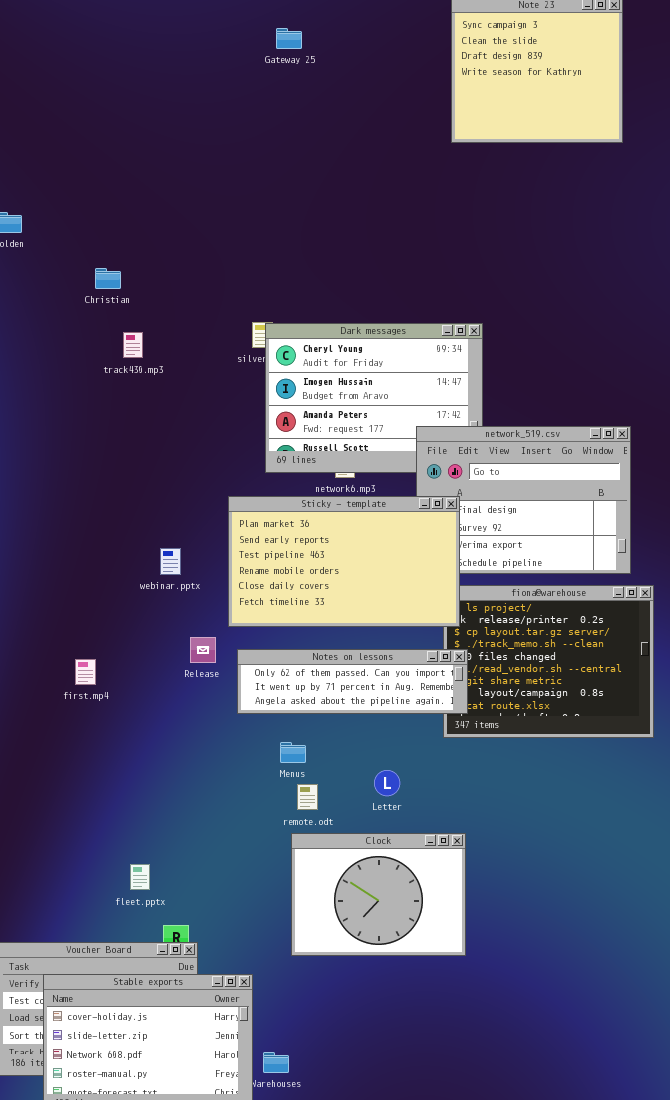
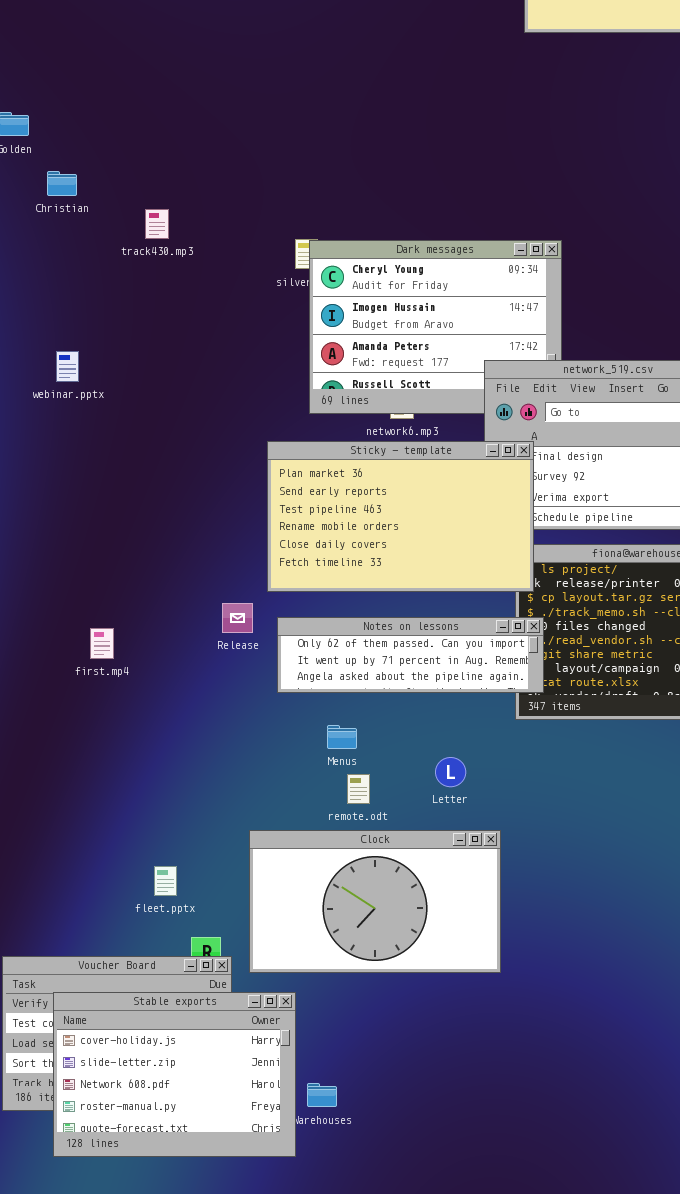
Christian: [95,268,121,289] -> [47,171,77,196], moved
track430.mp3: [123,332,143,358] -> [145,209,169,239], moved
webinar.pptx: [160,548,181,575] -> [56,351,79,382], moved
Clock: [291,833,466,956] -> [249,830,501,973], moved, resized

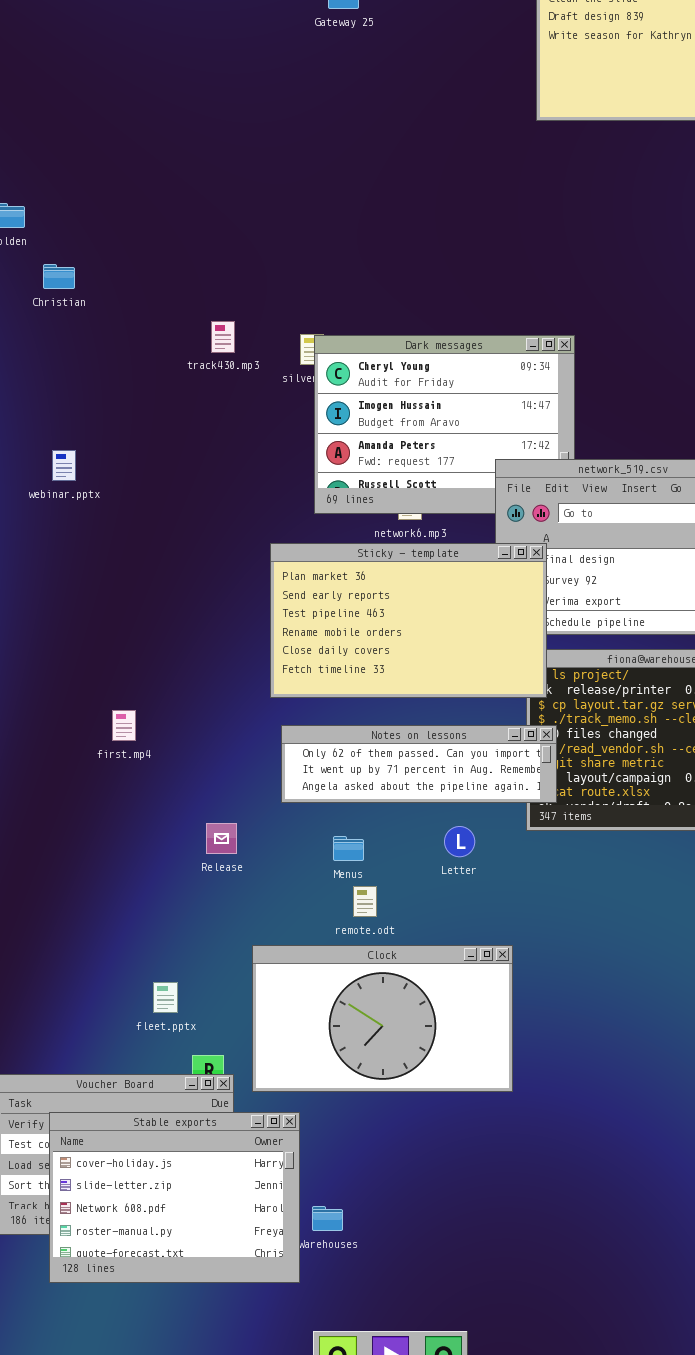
track430.mp3: [145,209,169,239] -> [211,321,235,353], moved
Release: [222,603,253,633] -> [206,823,237,854], moved
first.mp4: [90,628,114,659] -> [112,710,136,741], moved
Letter: [435,757,466,787] -> [444,826,475,857], moved

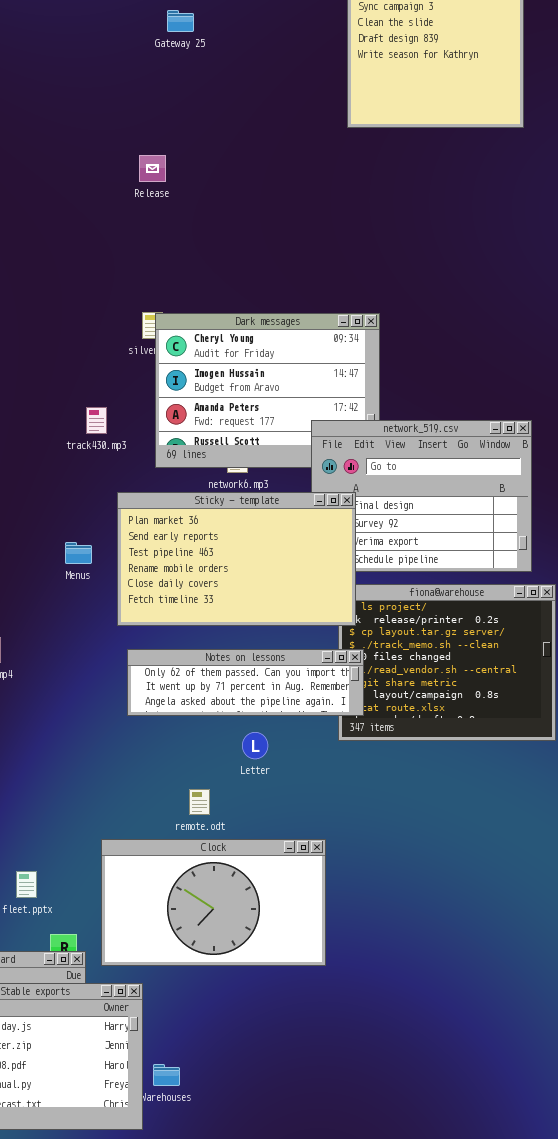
track430.mp3: [211,321,235,353] -> [86,407,107,434], moved
Release: [206,823,237,854] -> [139,155,166,182], moved
Letter: [444,826,475,857] -> [242,732,268,759], moved
Menus: [333,836,364,861] -> [65,542,92,564], moved

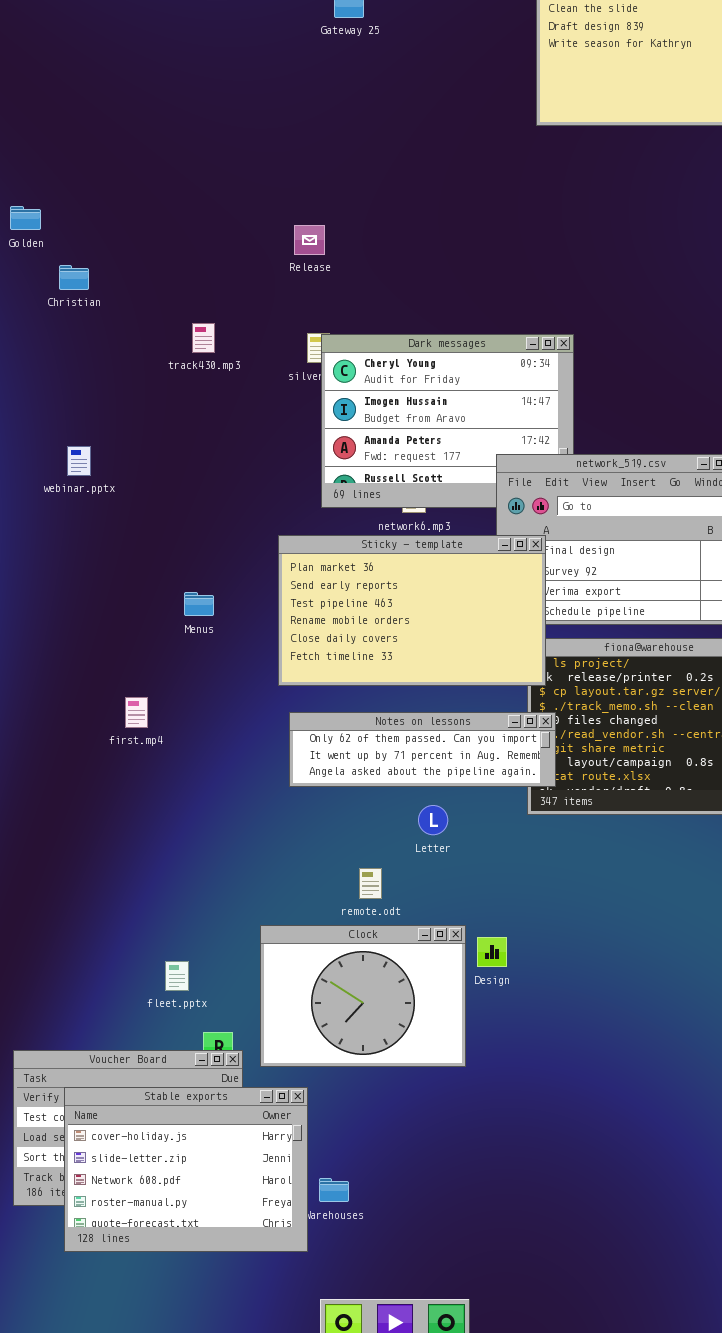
Release: [139,155,166,182] -> [294,225,325,255], moved
track430.mp3: [86,407,107,434] -> [192,323,215,353], moved
Menus: [65,542,92,564] -> [184,592,214,616], moved
Clock: [101,839,326,966] -> [260,925,466,1067], resized

